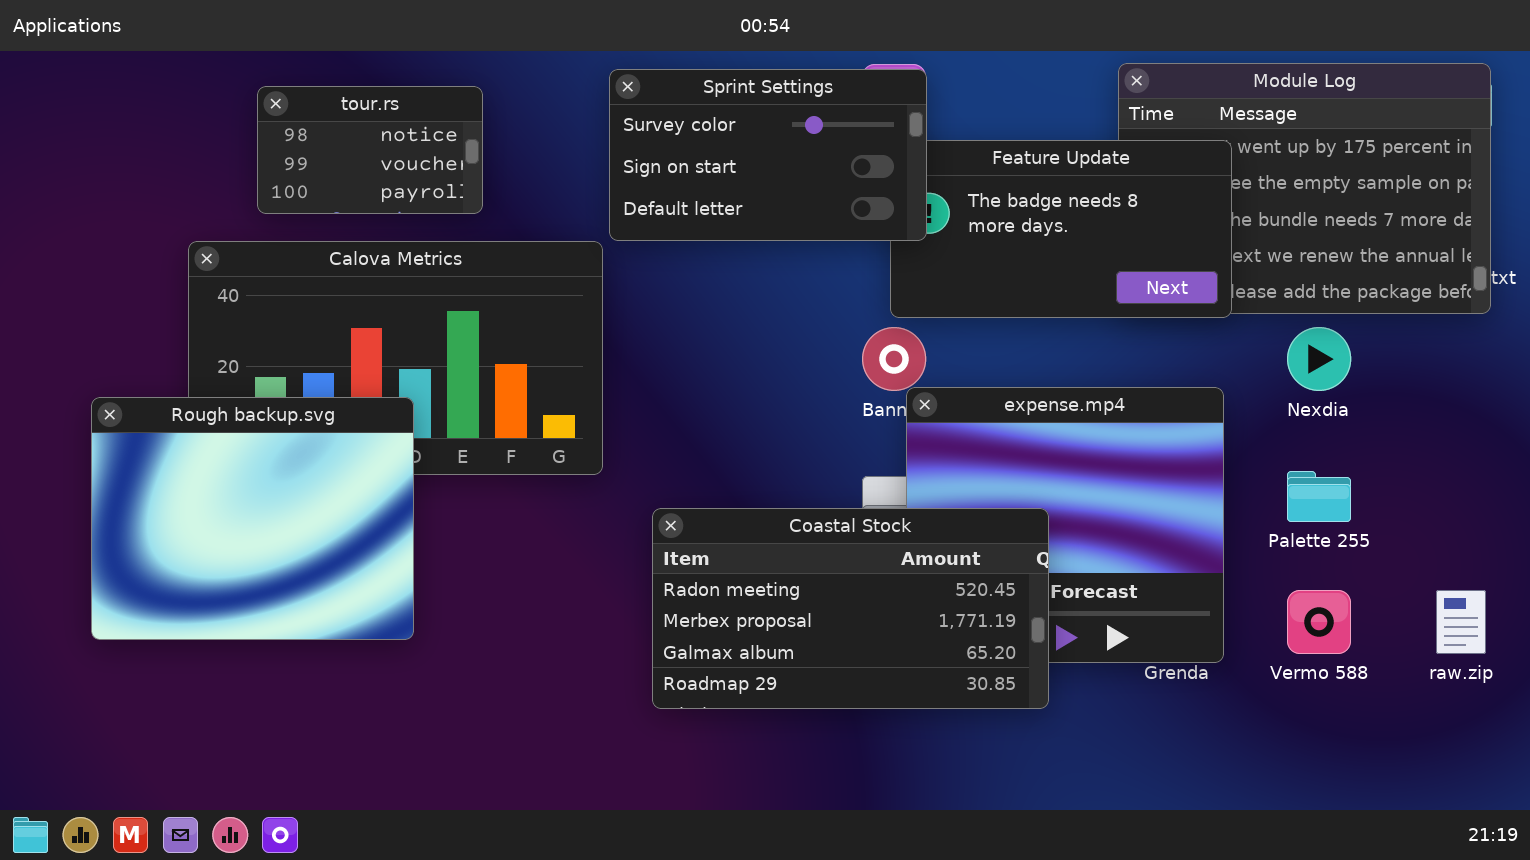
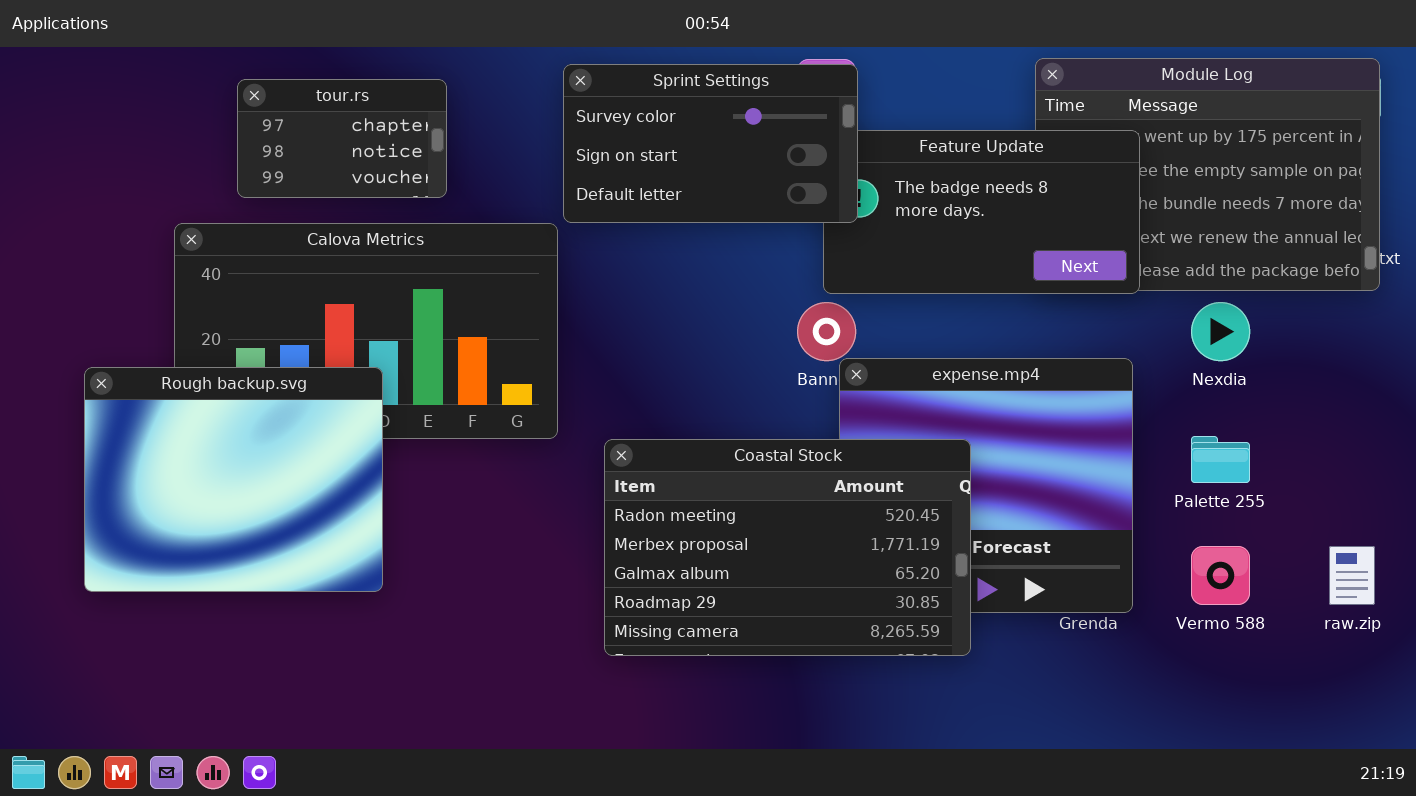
tour.rs: [257,86,483,214] -> [237,79,447,198], scrolled up 1 row
Coastal Stock: [652,508,1049,709] -> [604,439,971,656], resized

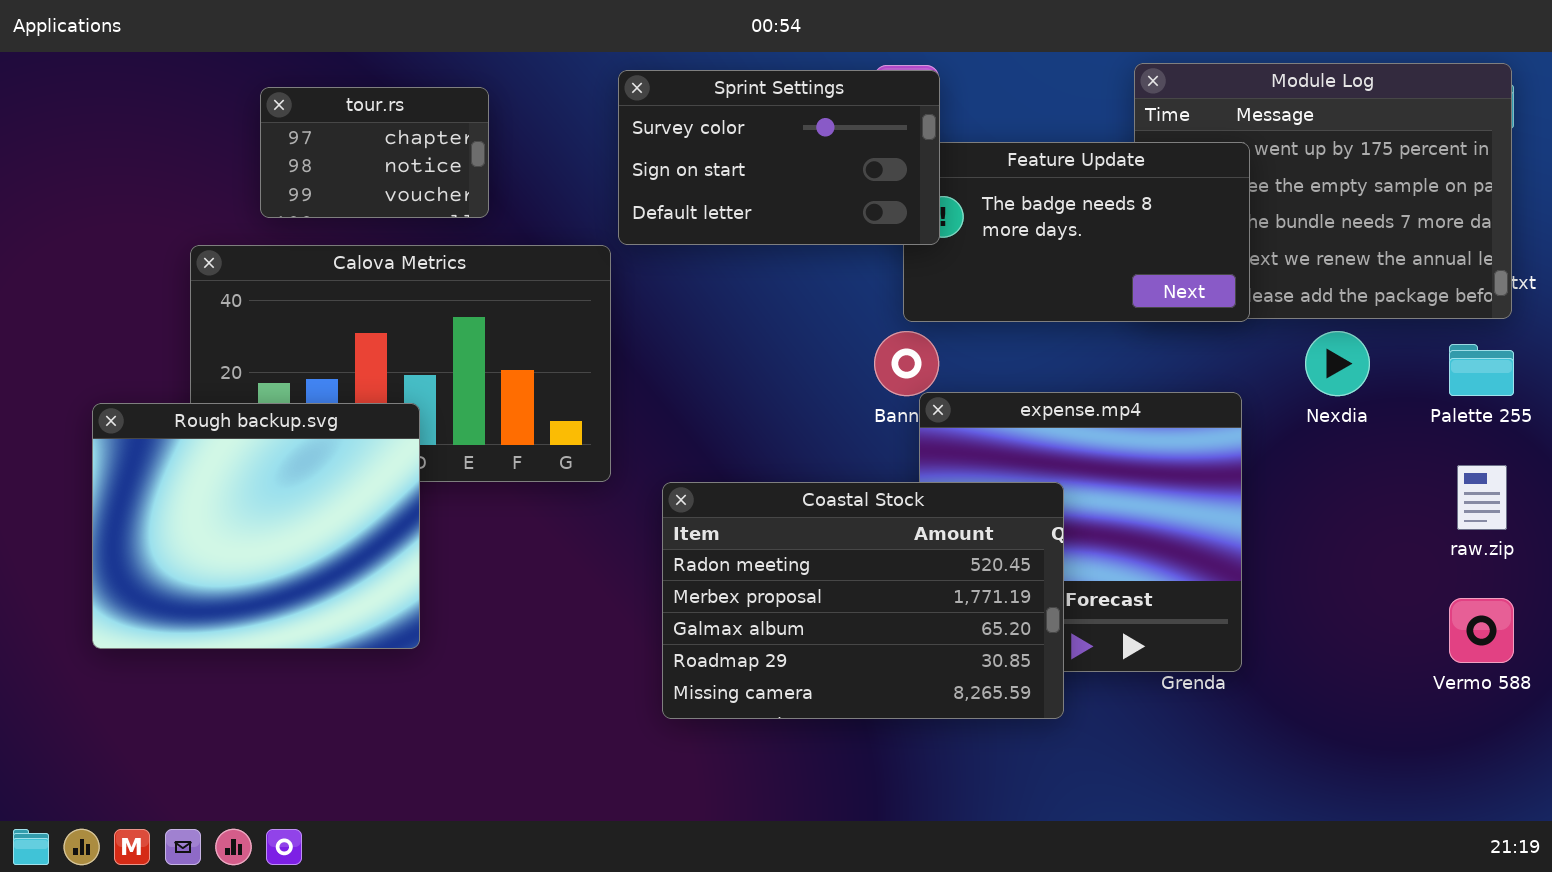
Palette 255: [1191,436,1250,483] -> [1449,344,1514,396], moved
Vermo 588: [1191,546,1250,605] -> [1449,598,1514,663], moved
raw.zip: [1329,546,1375,605] -> [1457,465,1507,530], moved

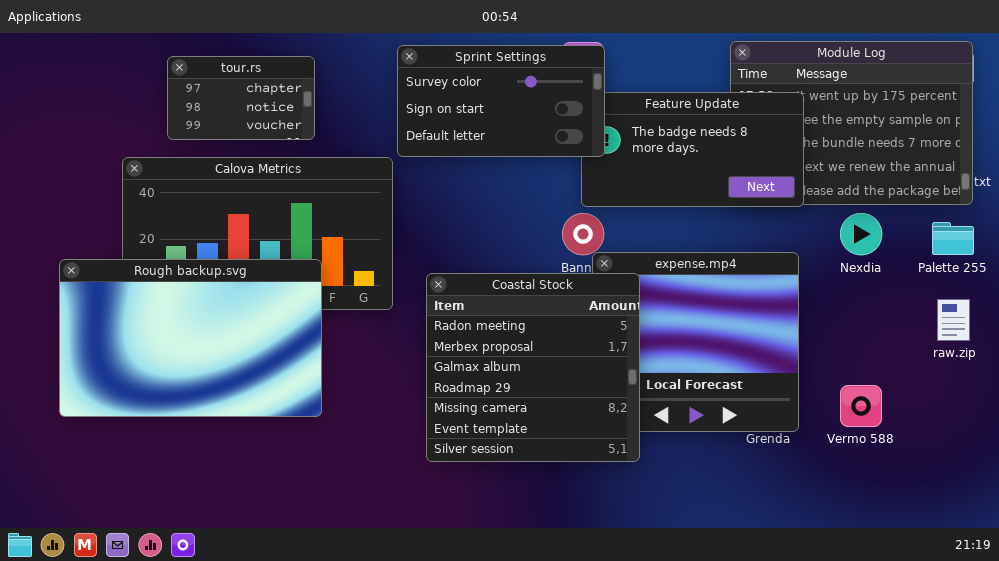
Rough backup.svg: [92,403,420,649] -> [59,259,322,417], resized
Coastal Stock: [662,482,1064,719] -> [426,273,640,462], resized
Vermo 588: [1449,598,1514,663] -> [840,385,882,427], moved

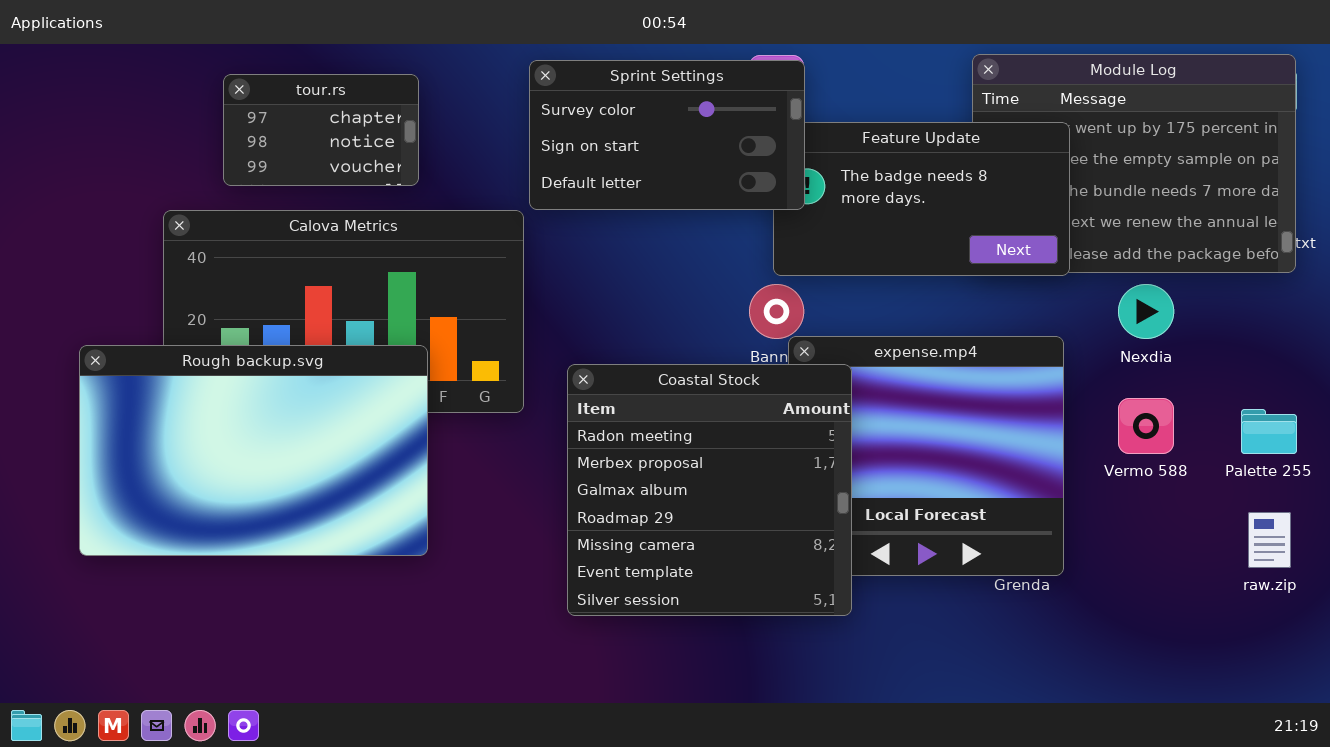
Palette 255: [932,222,974,255] -> [1241,409,1297,454], moved
raw.zip: [937,299,970,341] -> [1248,512,1291,568], moved
Vermo 588: [840,385,882,427] -> [1118,398,1174,454], moved

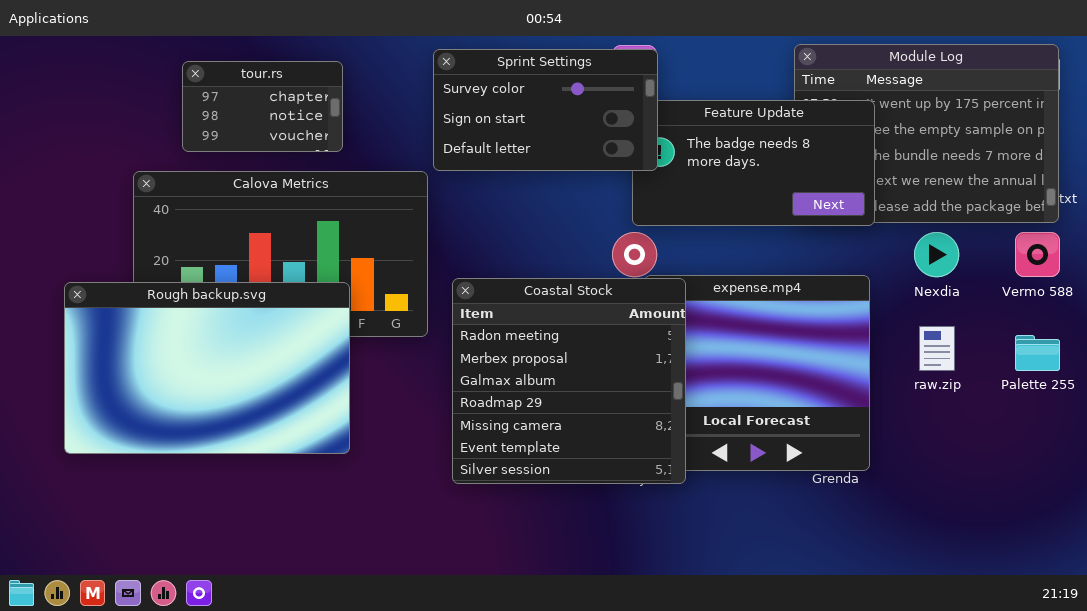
Coastal Stock: [567,364,852,616] -> [452,278,686,484], moved
Vermo 588: [1118,398,1174,454] -> [1015,232,1060,277], moved
raw.zip: [1248,512,1291,568] -> [919,326,955,371], moved

